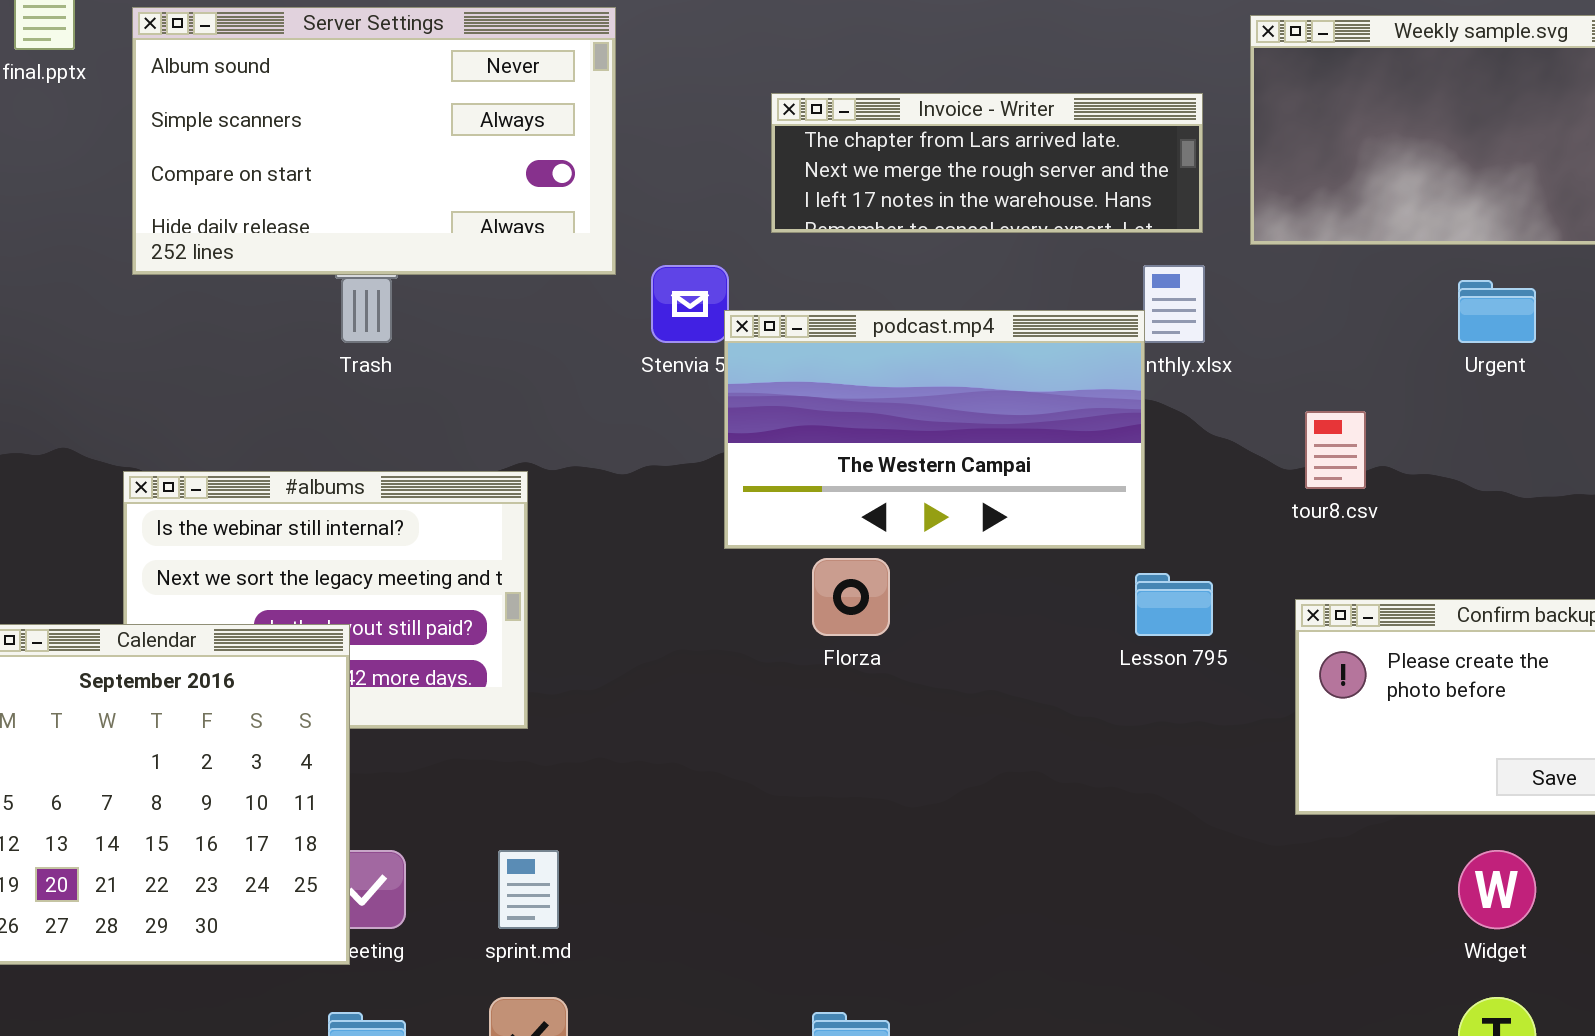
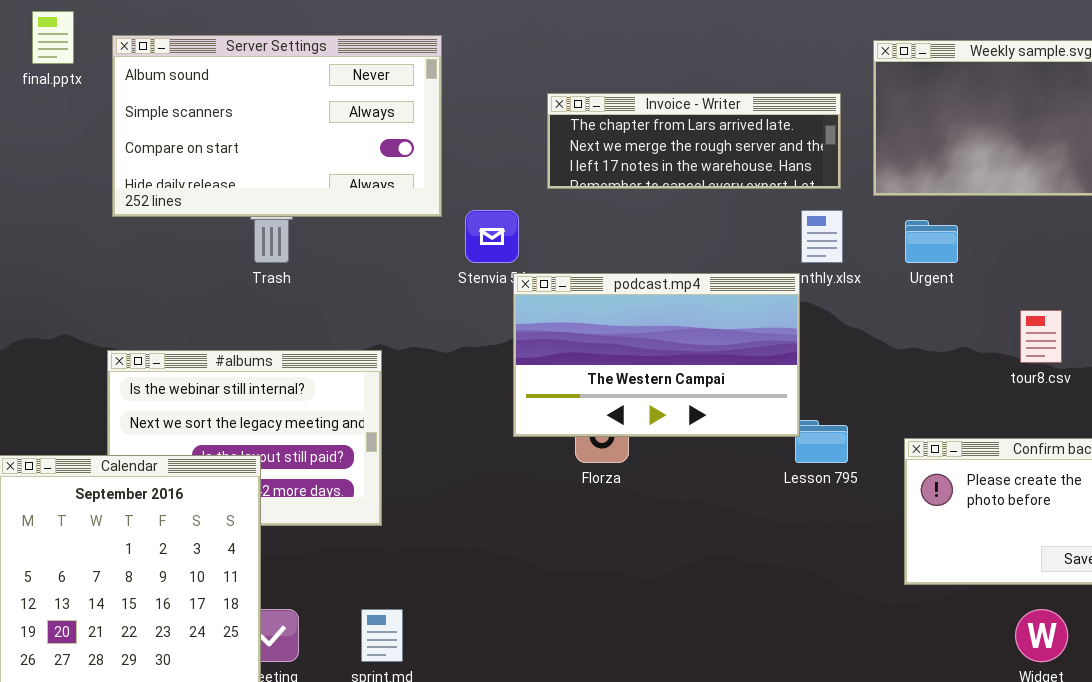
Urgent: [1458,280,1536,343] -> [905,220,958,263], moved
podcast.mp4: [724,310,1145,549] -> [513,273,800,437], moved
tour8.csv: [1305,411,1366,489] -> [1020,310,1062,363], moved

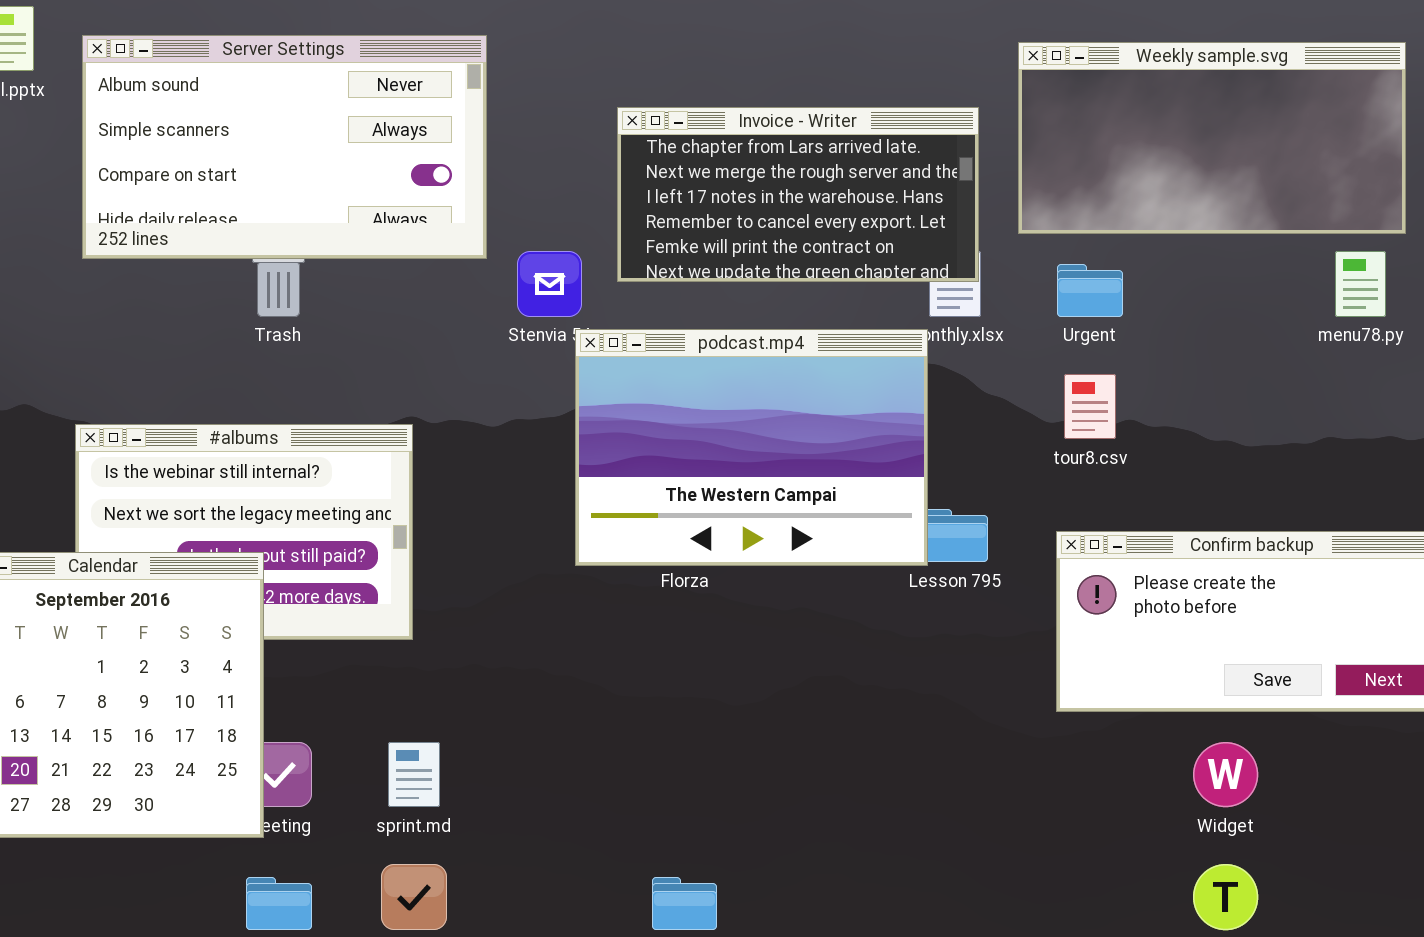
Invoice - Writer: [547,93,841,189] -> [617,107,979,282], resized
podcast.mp4: [513,273,800,437] -> [575,329,928,566], resized
tour8.csv: [1020,310,1062,363] -> [1064,374,1116,439], moved

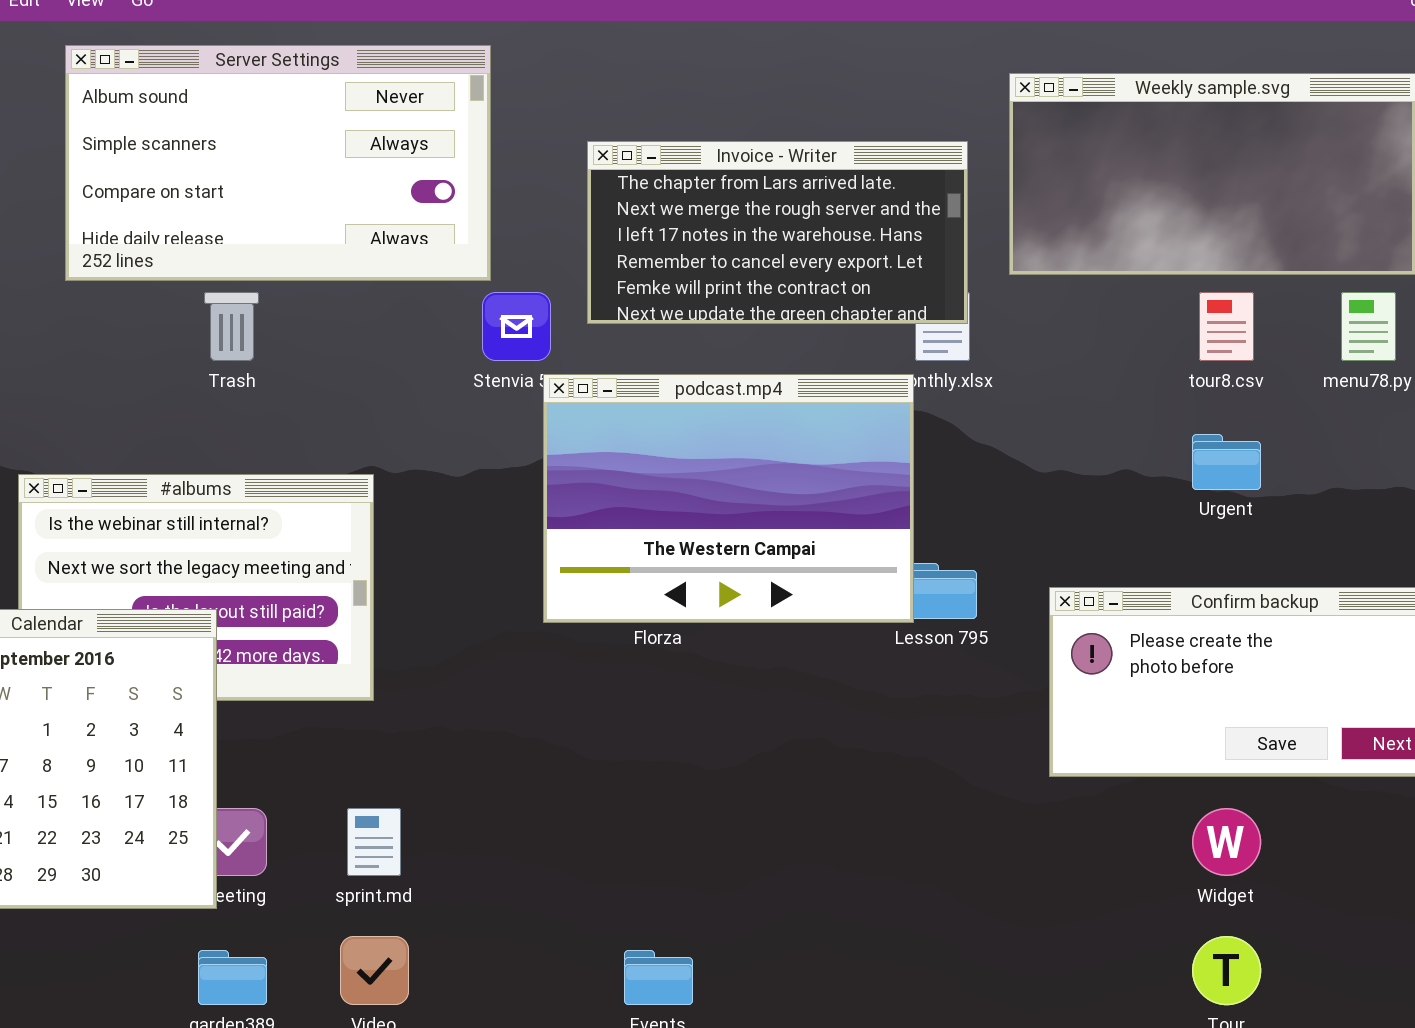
Server Settings: [82,35,487,259] -> [65,45,491,281], moved
Urgent: [1057,264,1123,317] -> [1192,434,1261,490], moved
tour8.csv: [1064,374,1116,439] -> [1199,292,1254,361], moved

